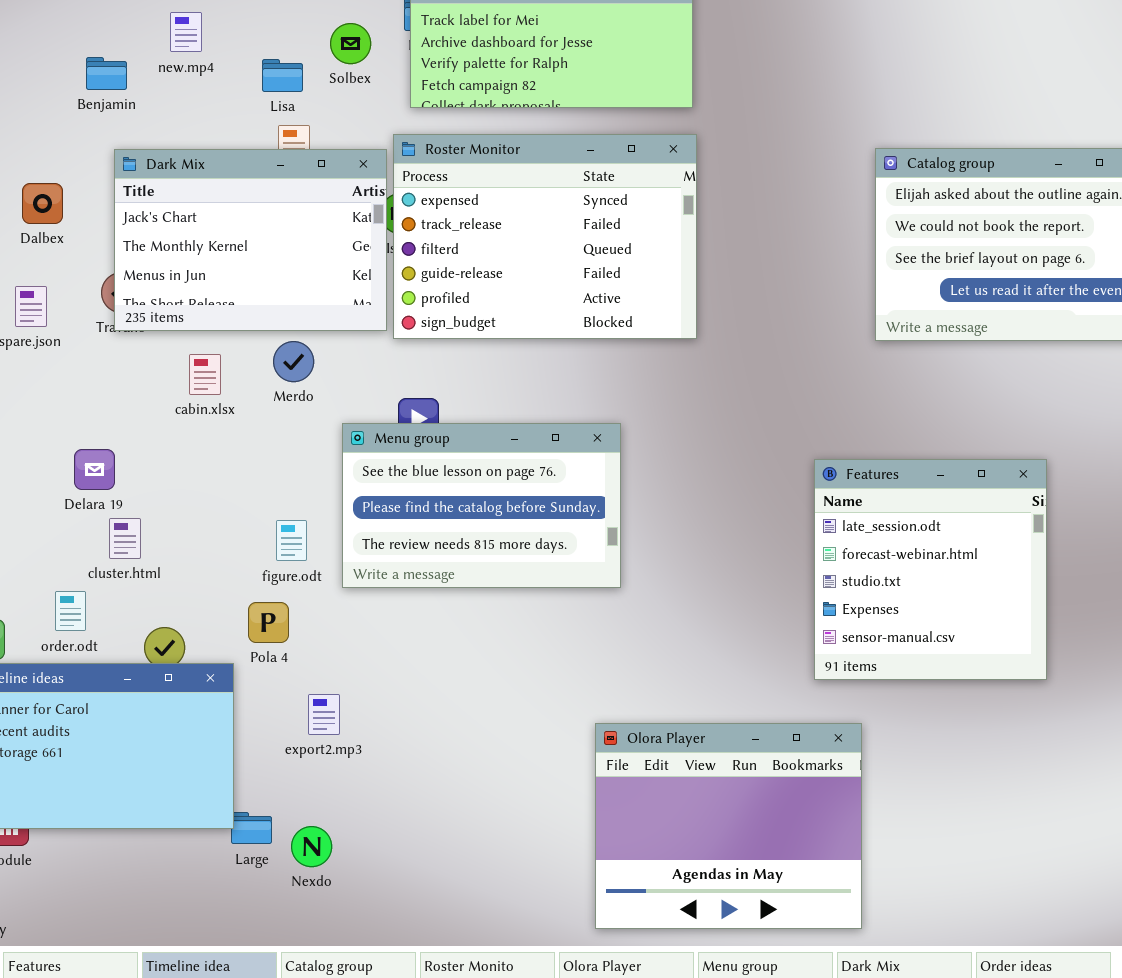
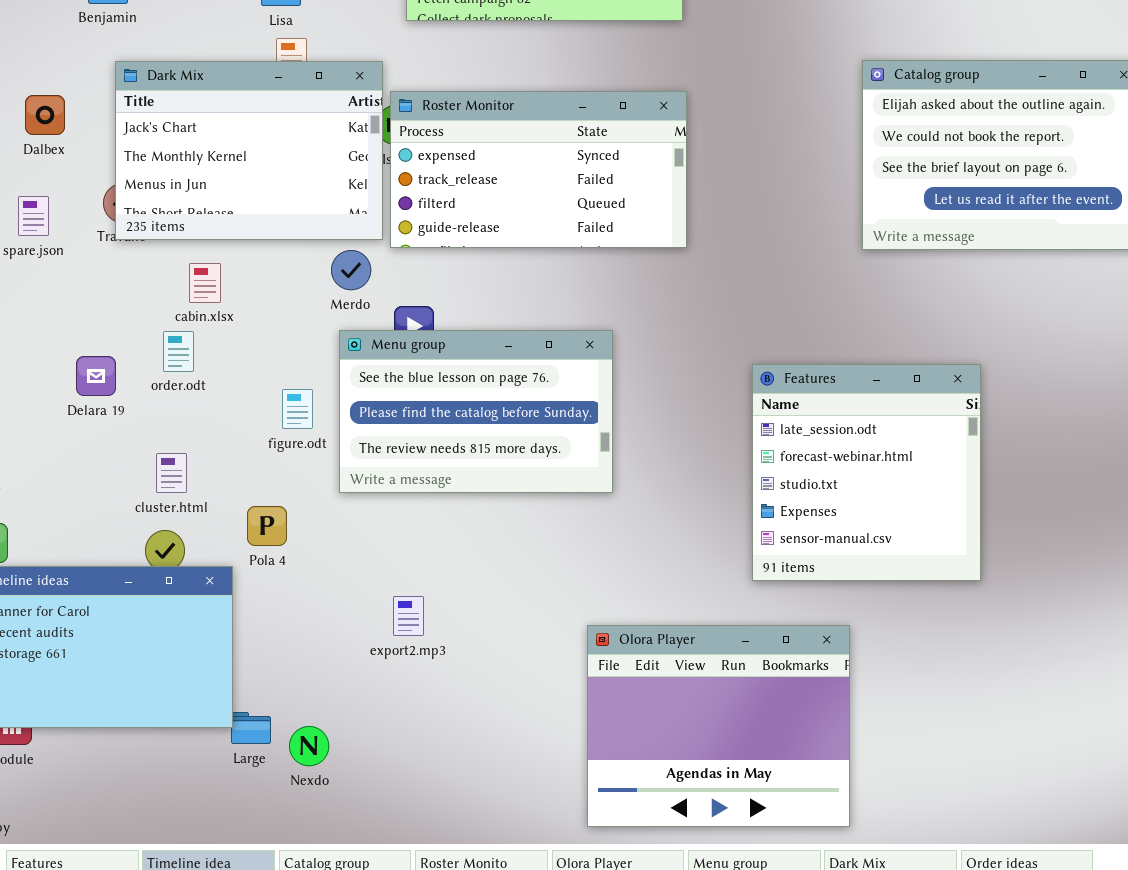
Roster Monitor: [393,134,697,339] -> [390,91,687,248], resized
Merdo: [273,341,314,382] -> [331,250,371,290], moved
Features: [814,459,1047,680] -> [752,364,981,581], moved
cluster.html: [109,518,141,559] -> [156,453,187,493], moved
figure.odt: [276,520,307,561] -> [282,389,313,429], moved
order.odt: [55,591,86,631] -> [163,331,194,372], moved
export2.mp3: [308,694,340,735] -> [393,596,424,636], moved

